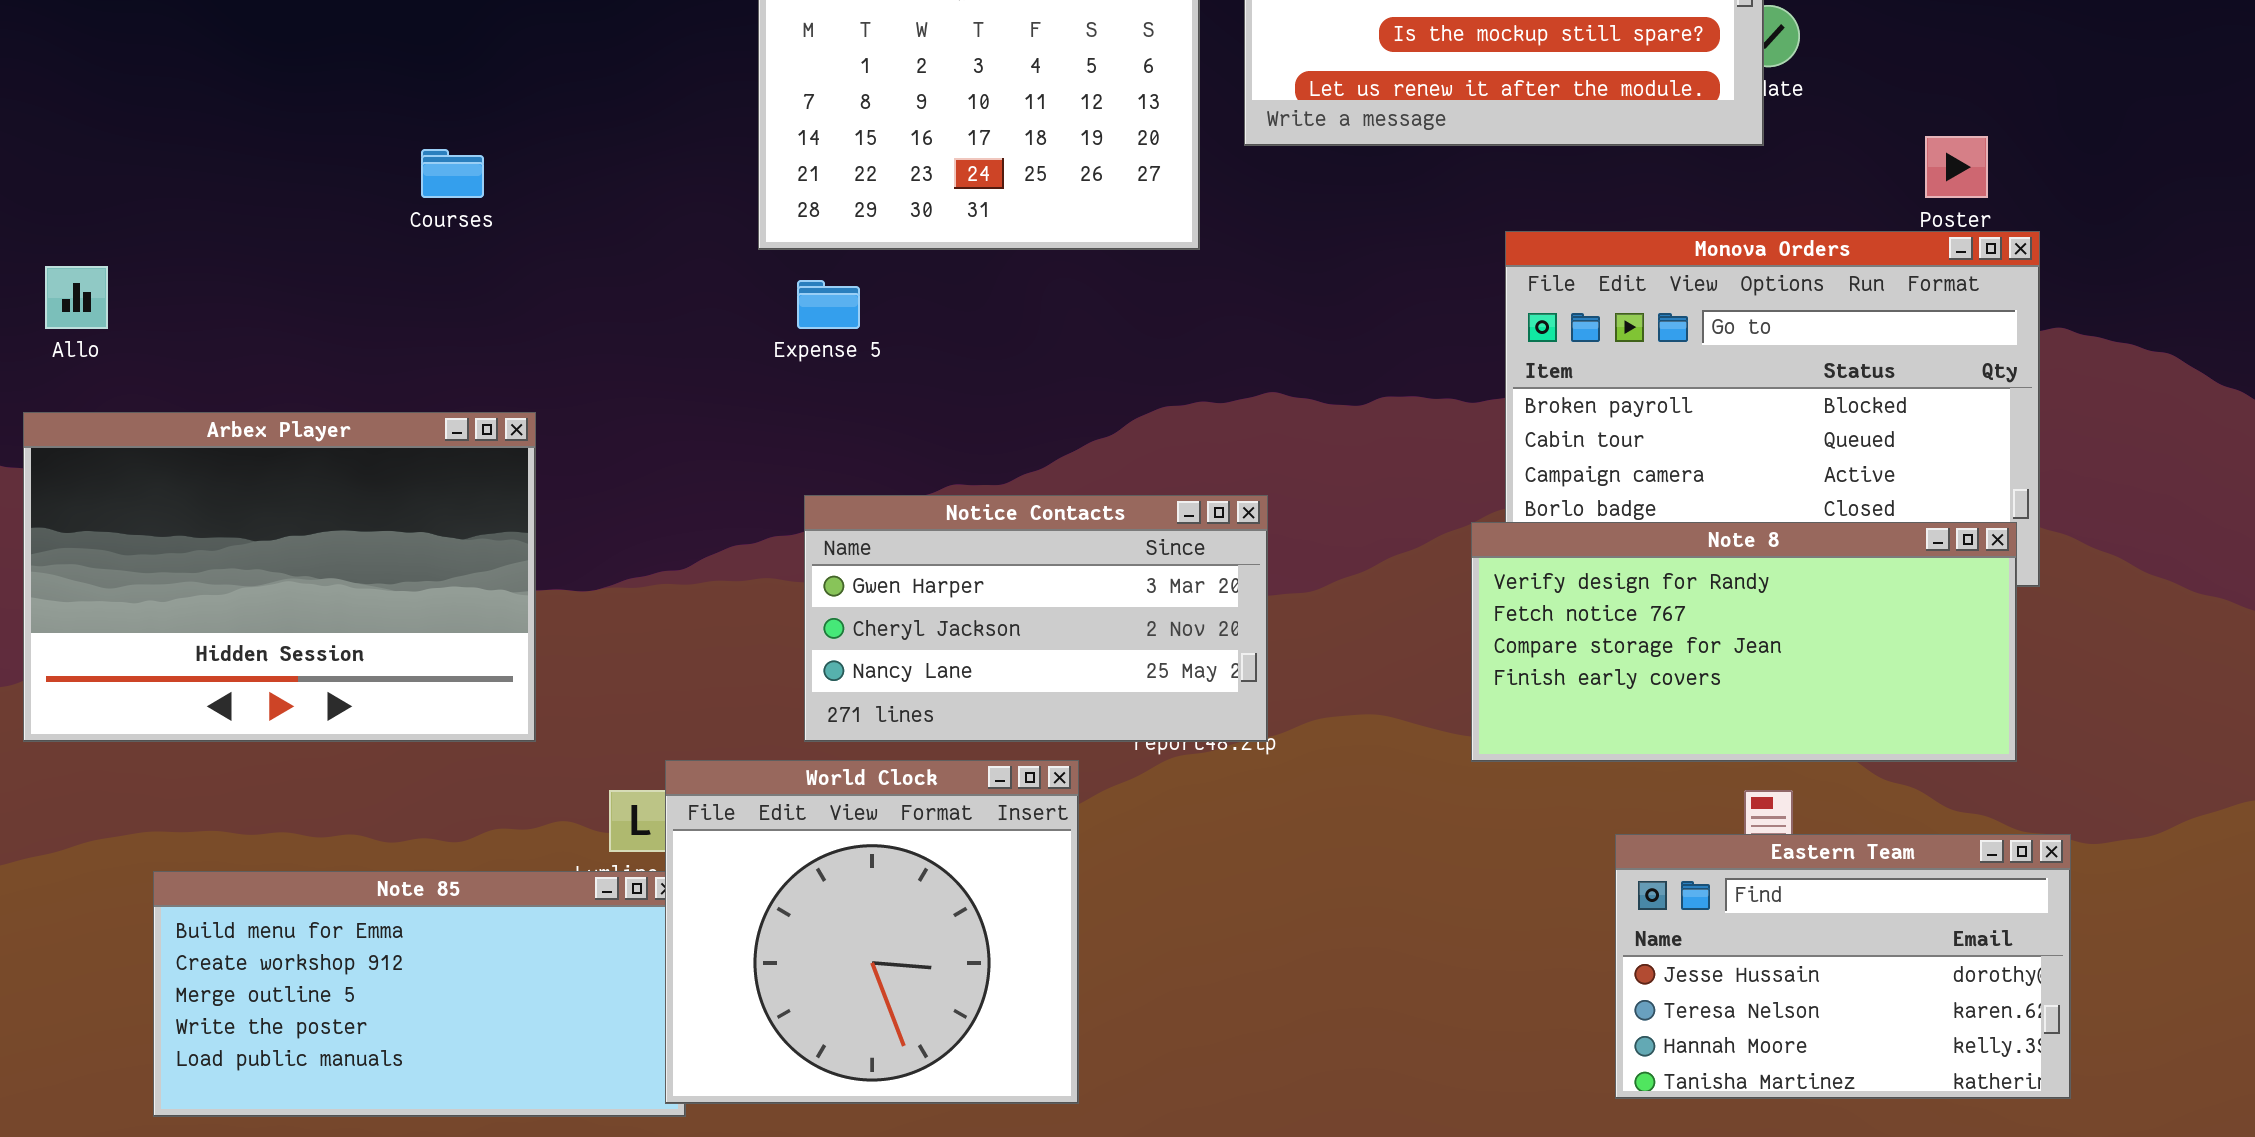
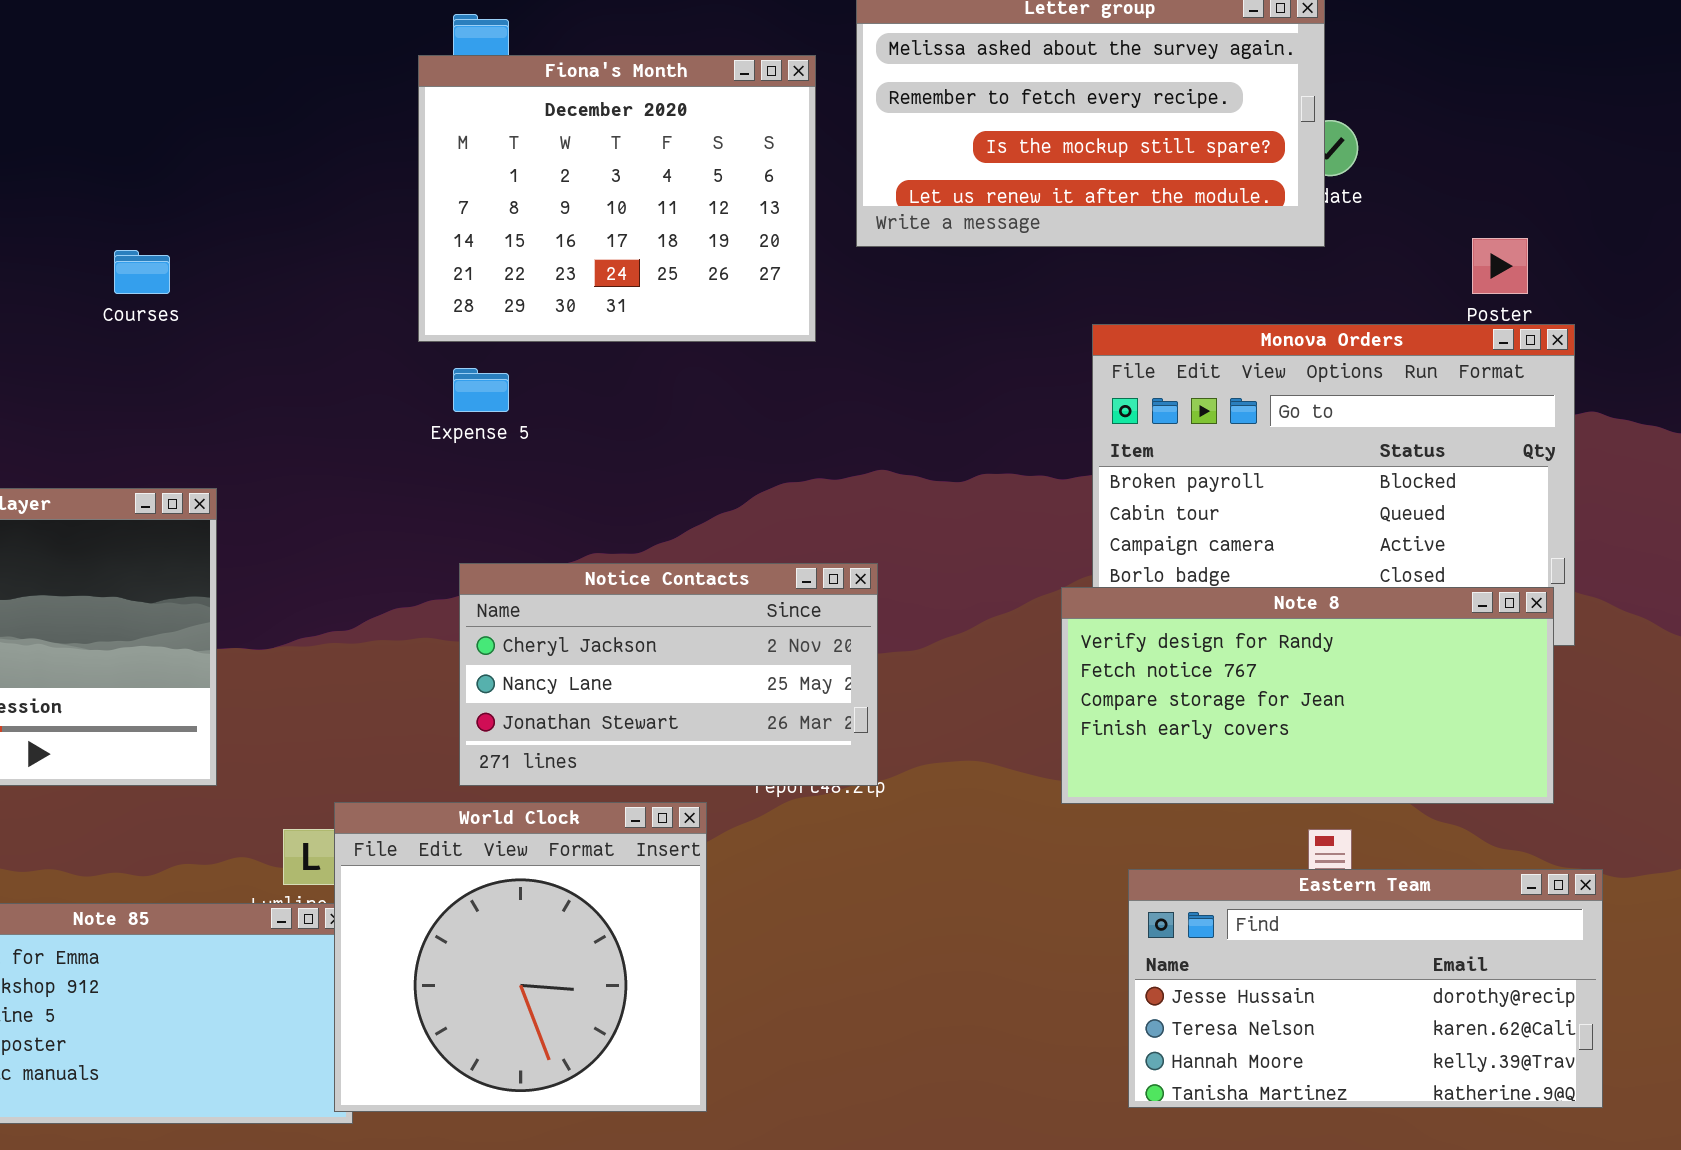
Notice Contacts: [804,495,1268,742] -> [459,563,878,786], scrolled down 1 row
Eastern Team: [1615,834,2071,1099] -> [1128,869,1603,1108], resized

